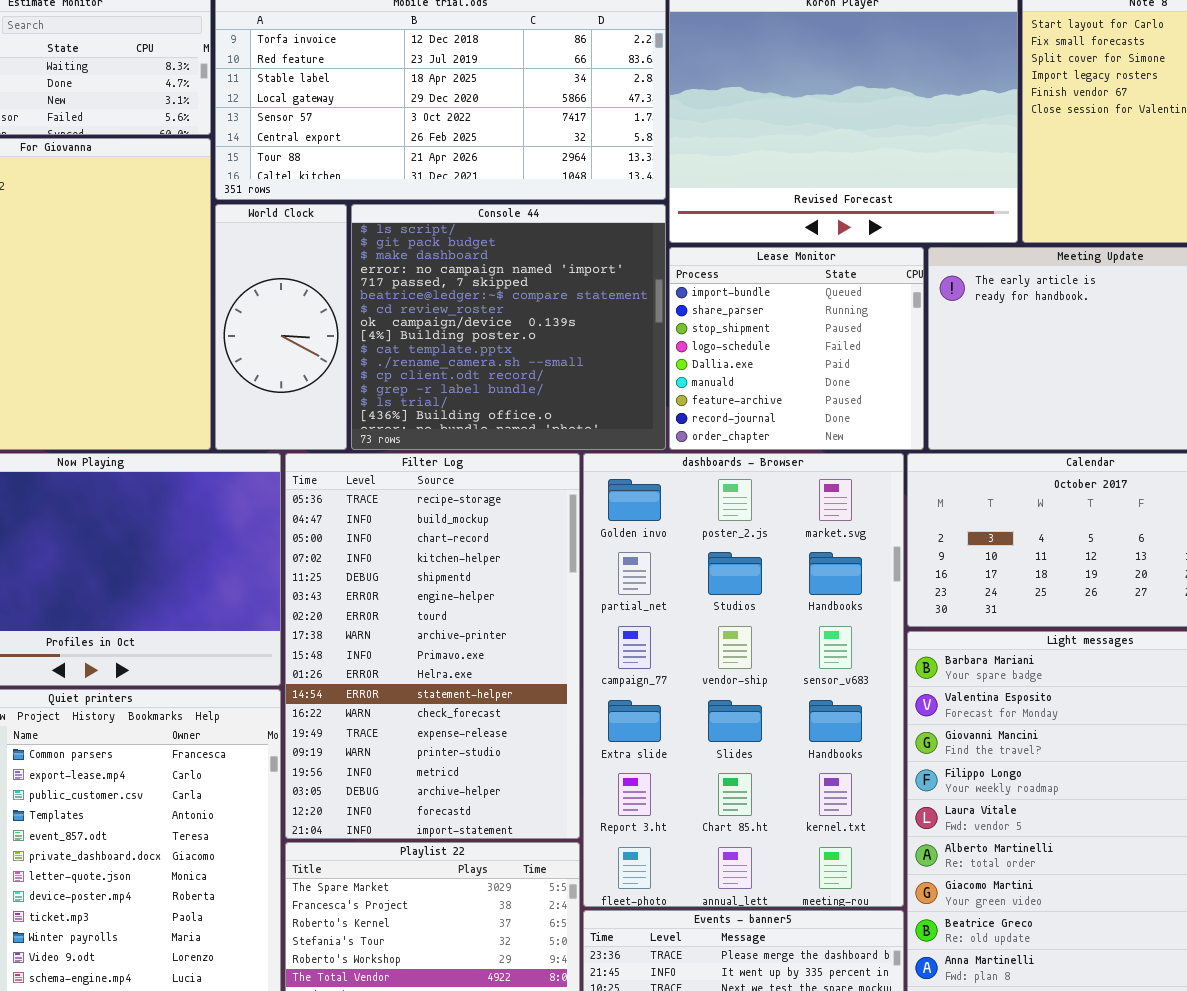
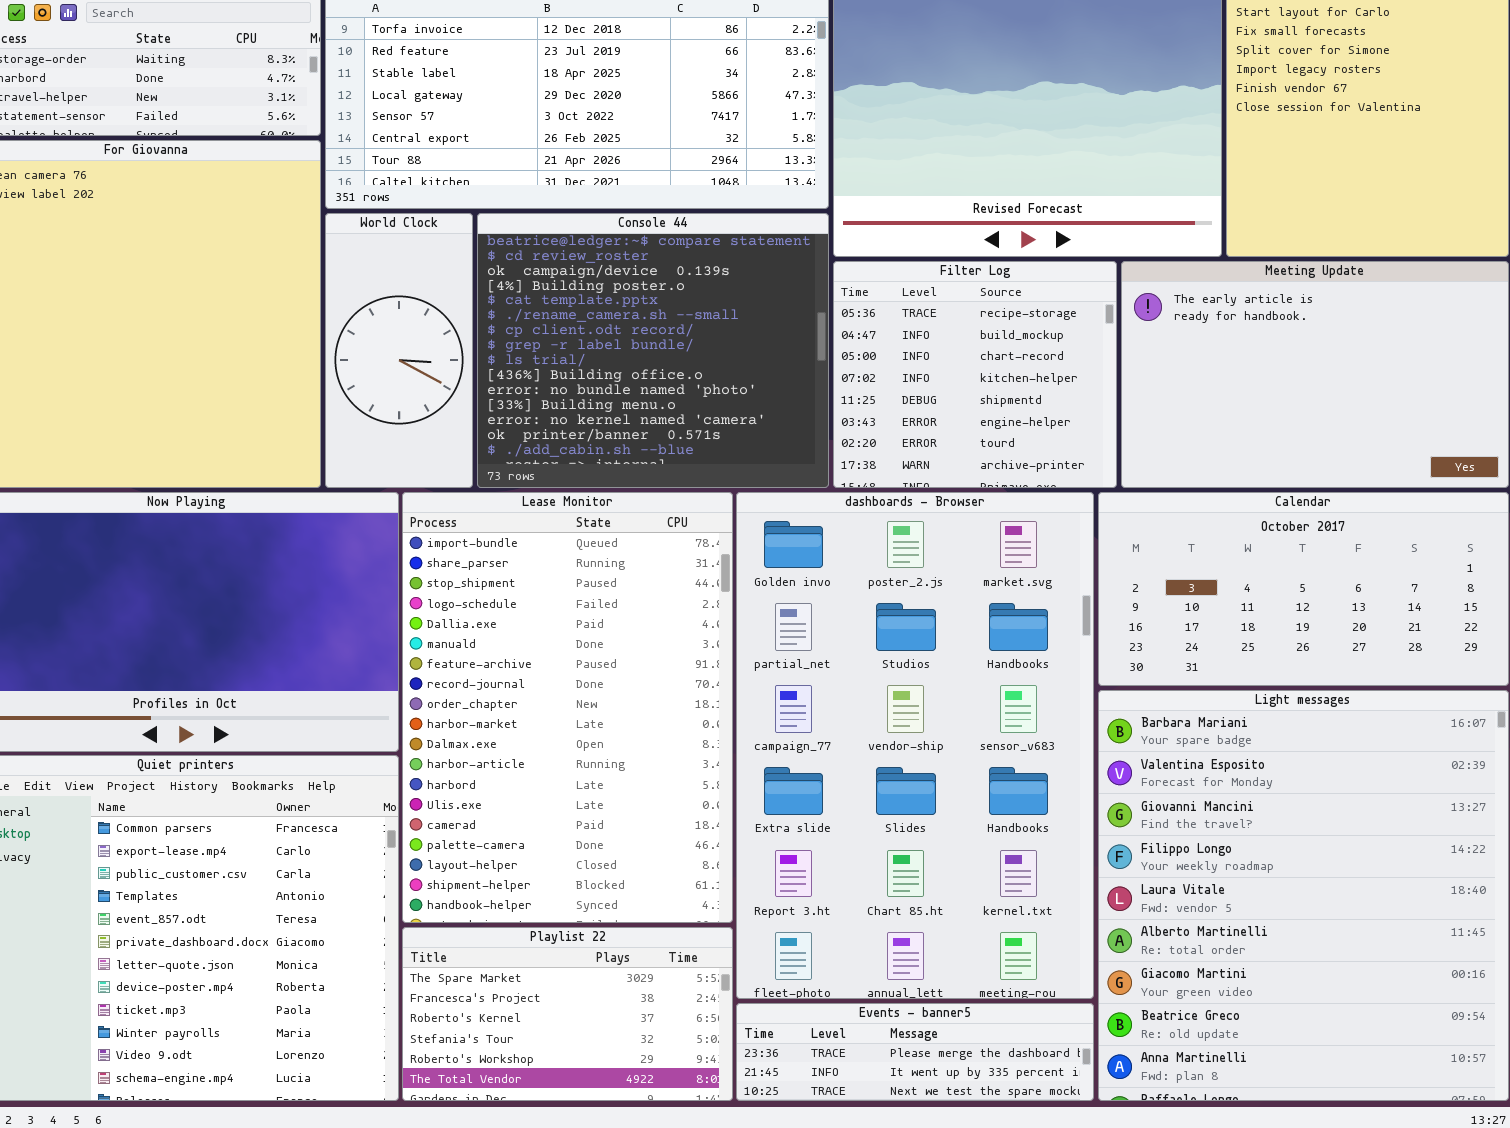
Console 44: [351,204,666,450] -> [477,213,829,488], scrolled down 5 rows
Lease Monitor: [669,247,924,450] -> [402,492,733,923], moved, resized
Filter Log: [285,453,580,839] -> [833,261,1117,488], moved, resized

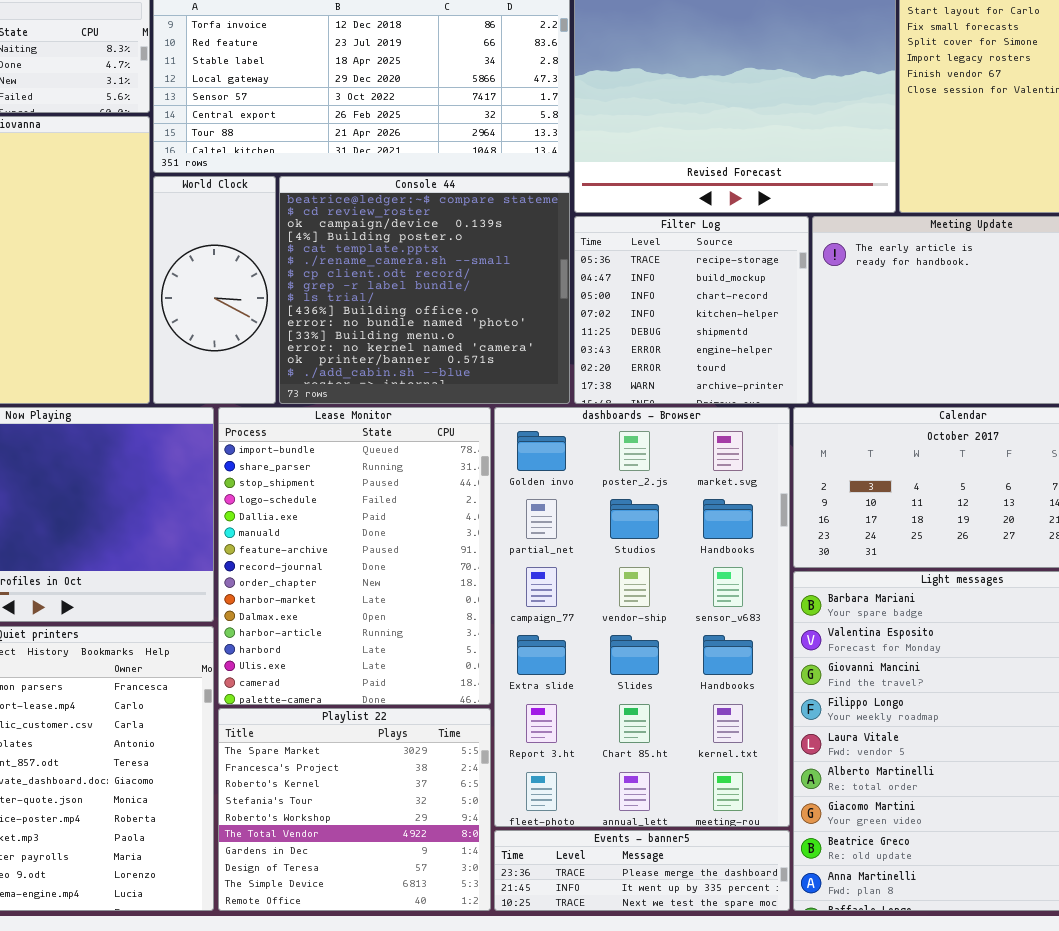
Lease Monitor: [402,492,733,923] -> [218,407,491,705], resized
Playlist 22: [402,927,733,1101] -> [218,708,491,911], resized

